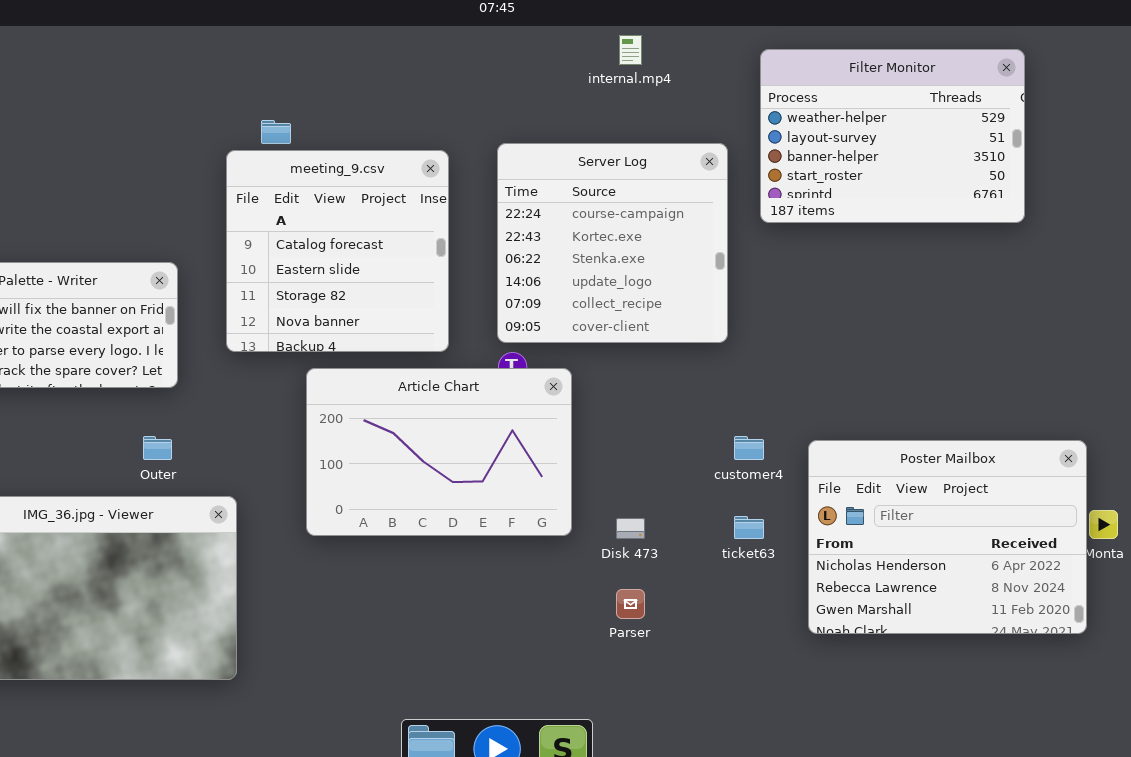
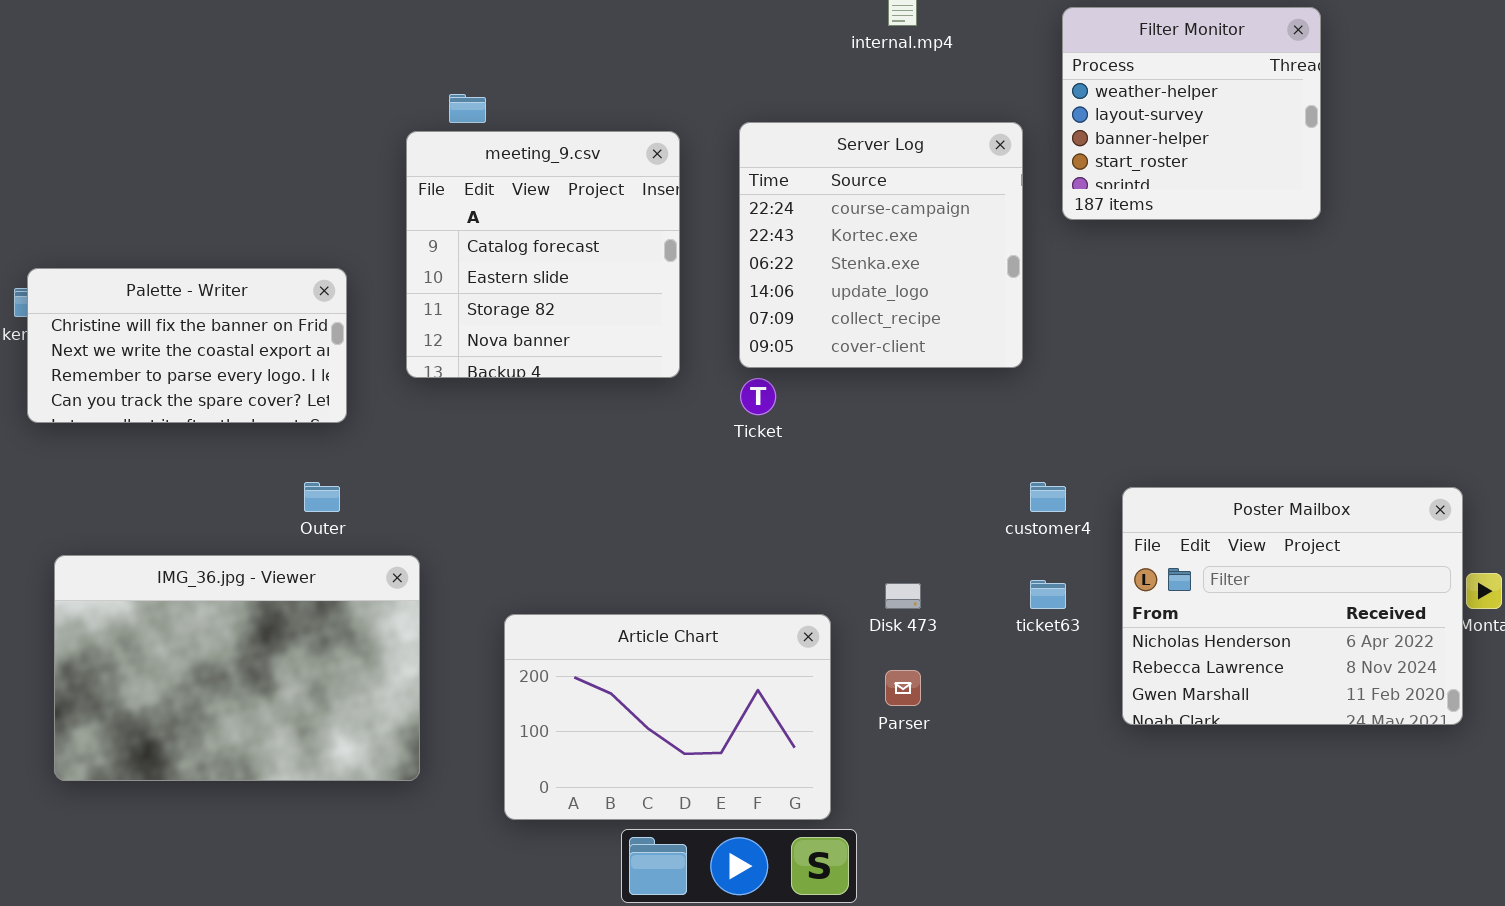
Filter Monitor: [760,49,1025,223] -> [1062,7,1321,220], resized
Article Chart: [306,368,572,536] -> [504,614,831,820], moved

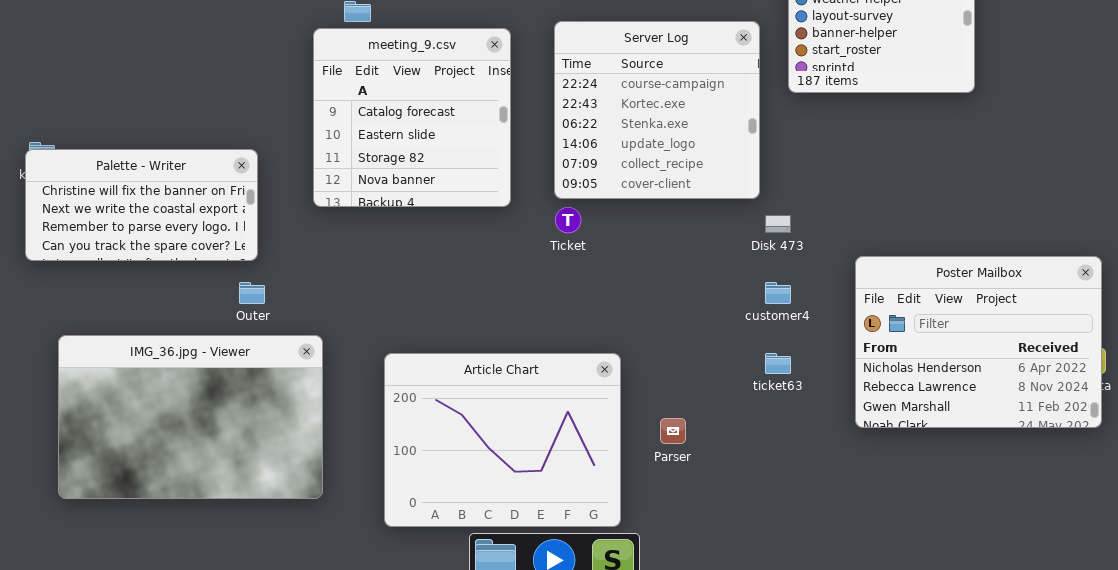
Palette - Writer: [27,268,347,423] -> [25,149,258,261], moved
Poster Mailbox: [1122,487,1463,725] -> [855,256,1102,428], moved
Disk 473: [885,583,921,609] -> [765,215,791,233], moved
Article Chart: [504,614,831,820] -> [384,353,621,527], resized

